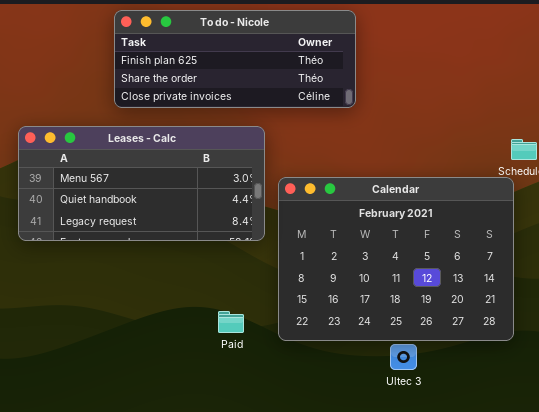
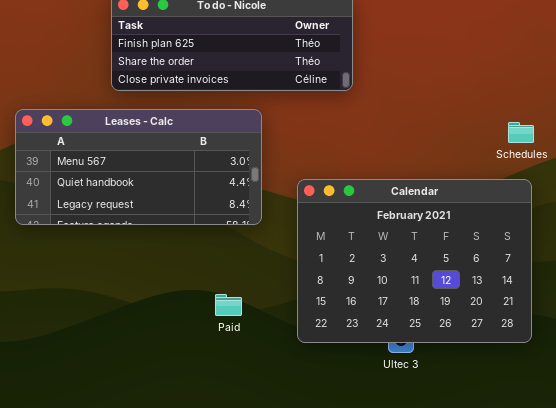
Calendar: [278,177,514,341] -> [297,179,532,343], moved

